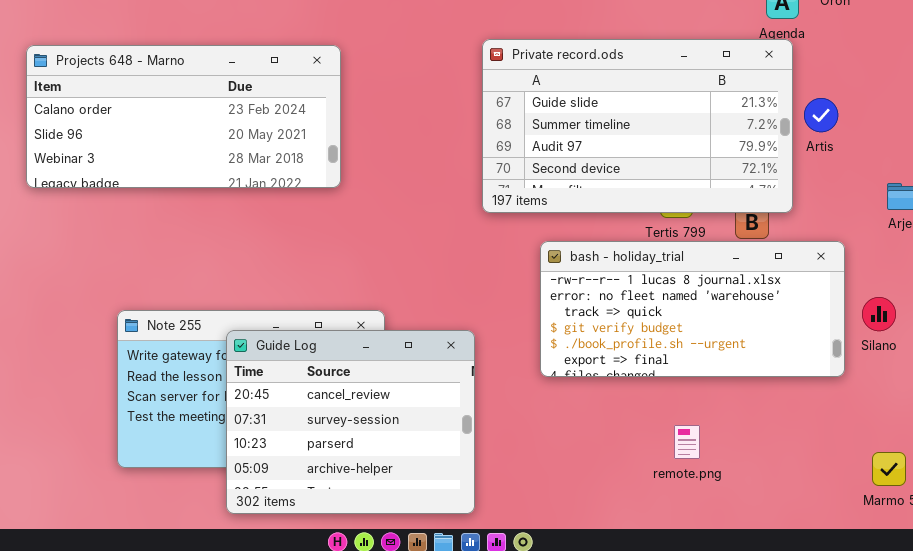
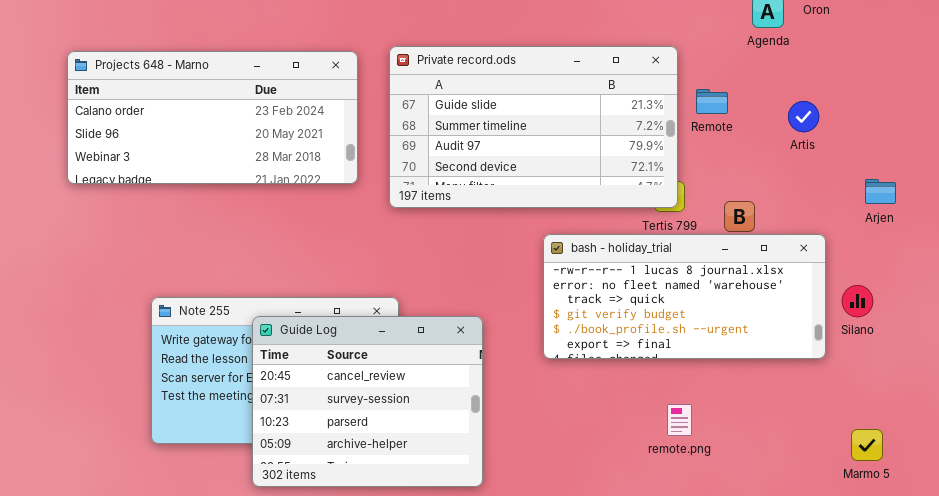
Private record.ods: [482,39,793,213] -> [389,46,678,208], moved

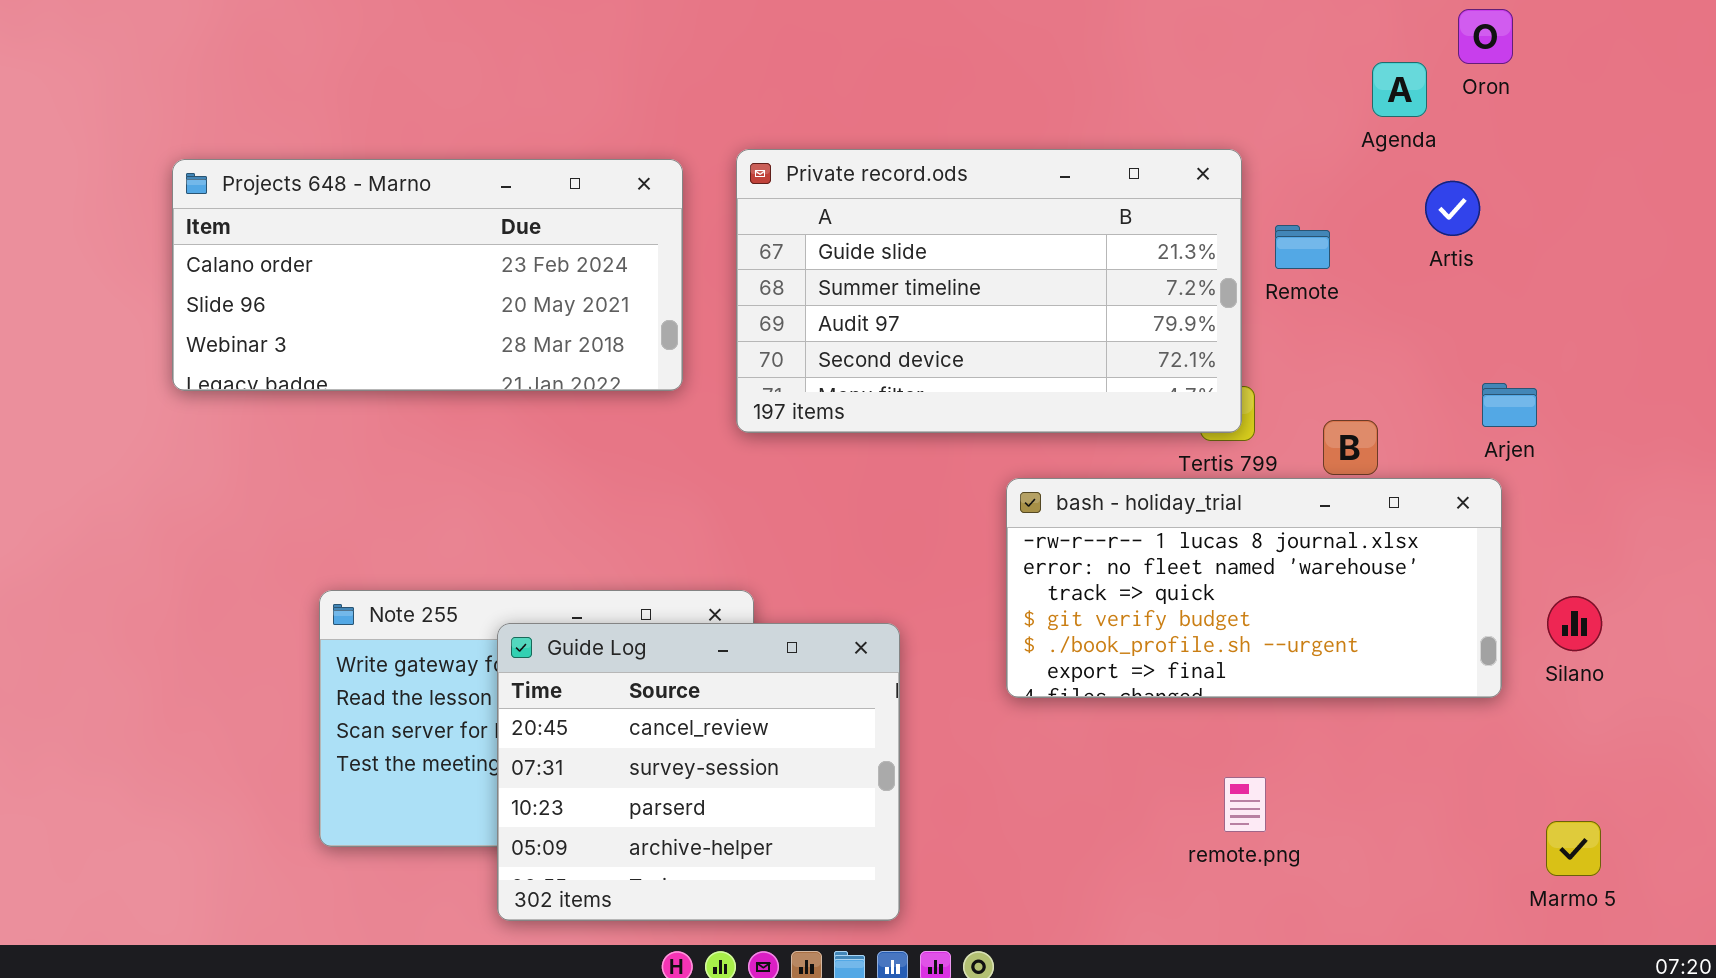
Artis: [788,101,819,132] -> [1425,181,1480,236], moved
Arjen: [865,179,896,204] -> [1482,383,1537,427], moved
Silano: [842,285,873,317] -> [1547,596,1602,651], moved

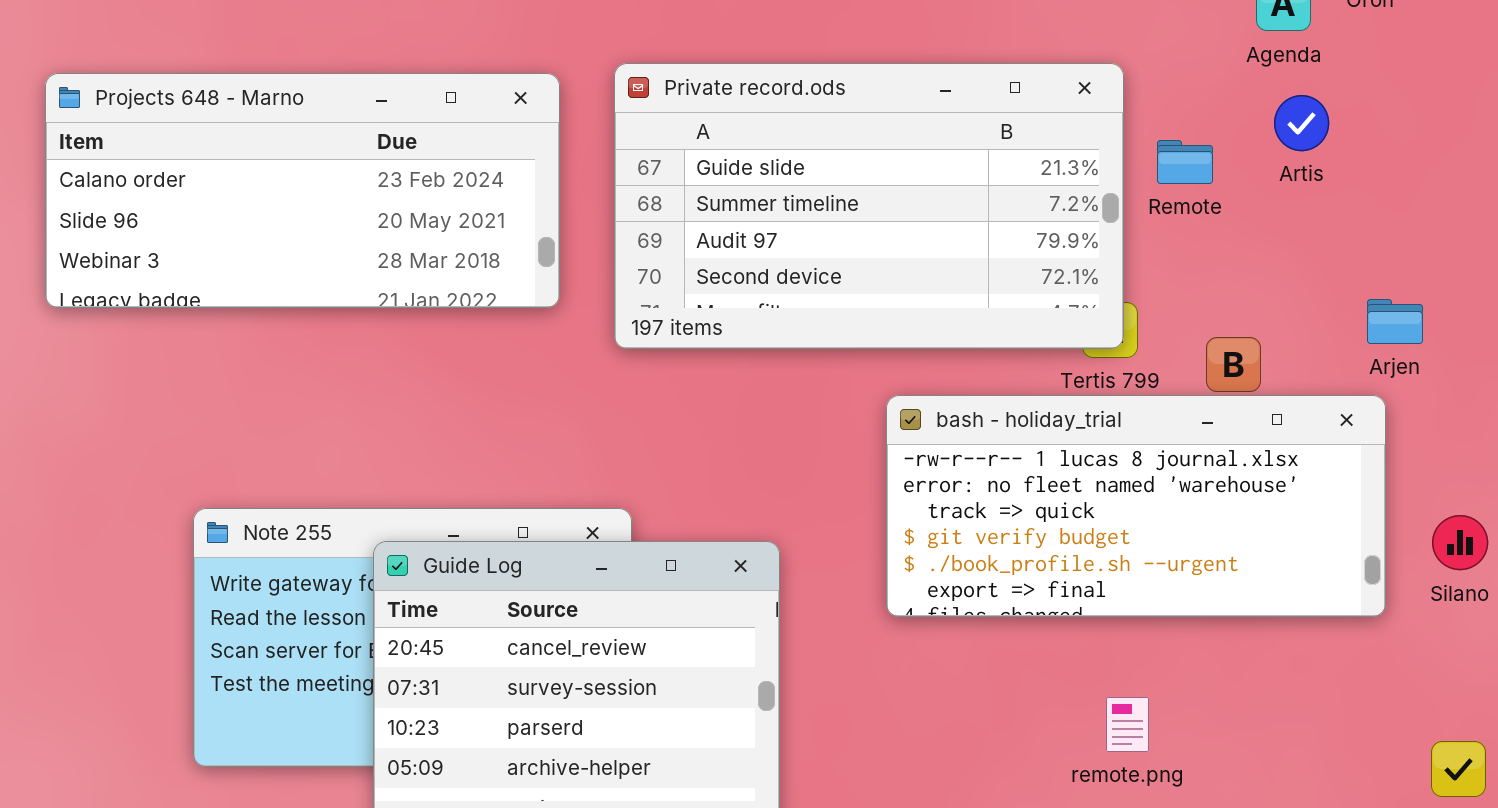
Artis: [1425,181,1480,236] -> [1274,95,1329,151], moved

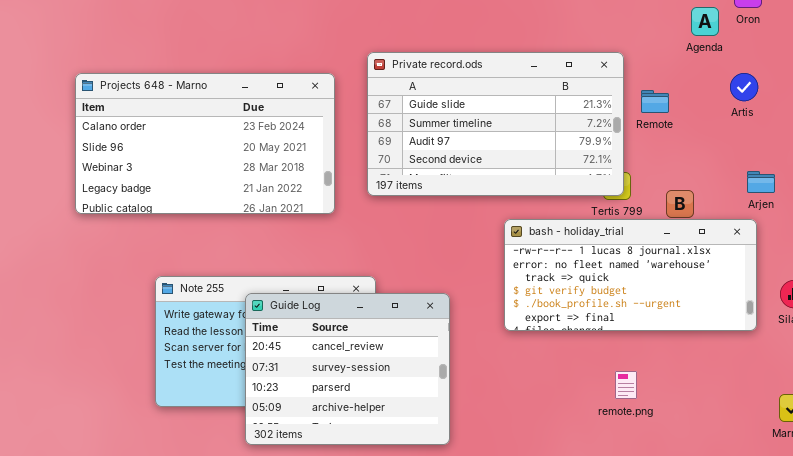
Projects 648 - Marno: [45,73,560,308] -> [75,73,335,214], moved, resized
Artis: [1274,95,1329,151] -> [730,73,758,101], moved

